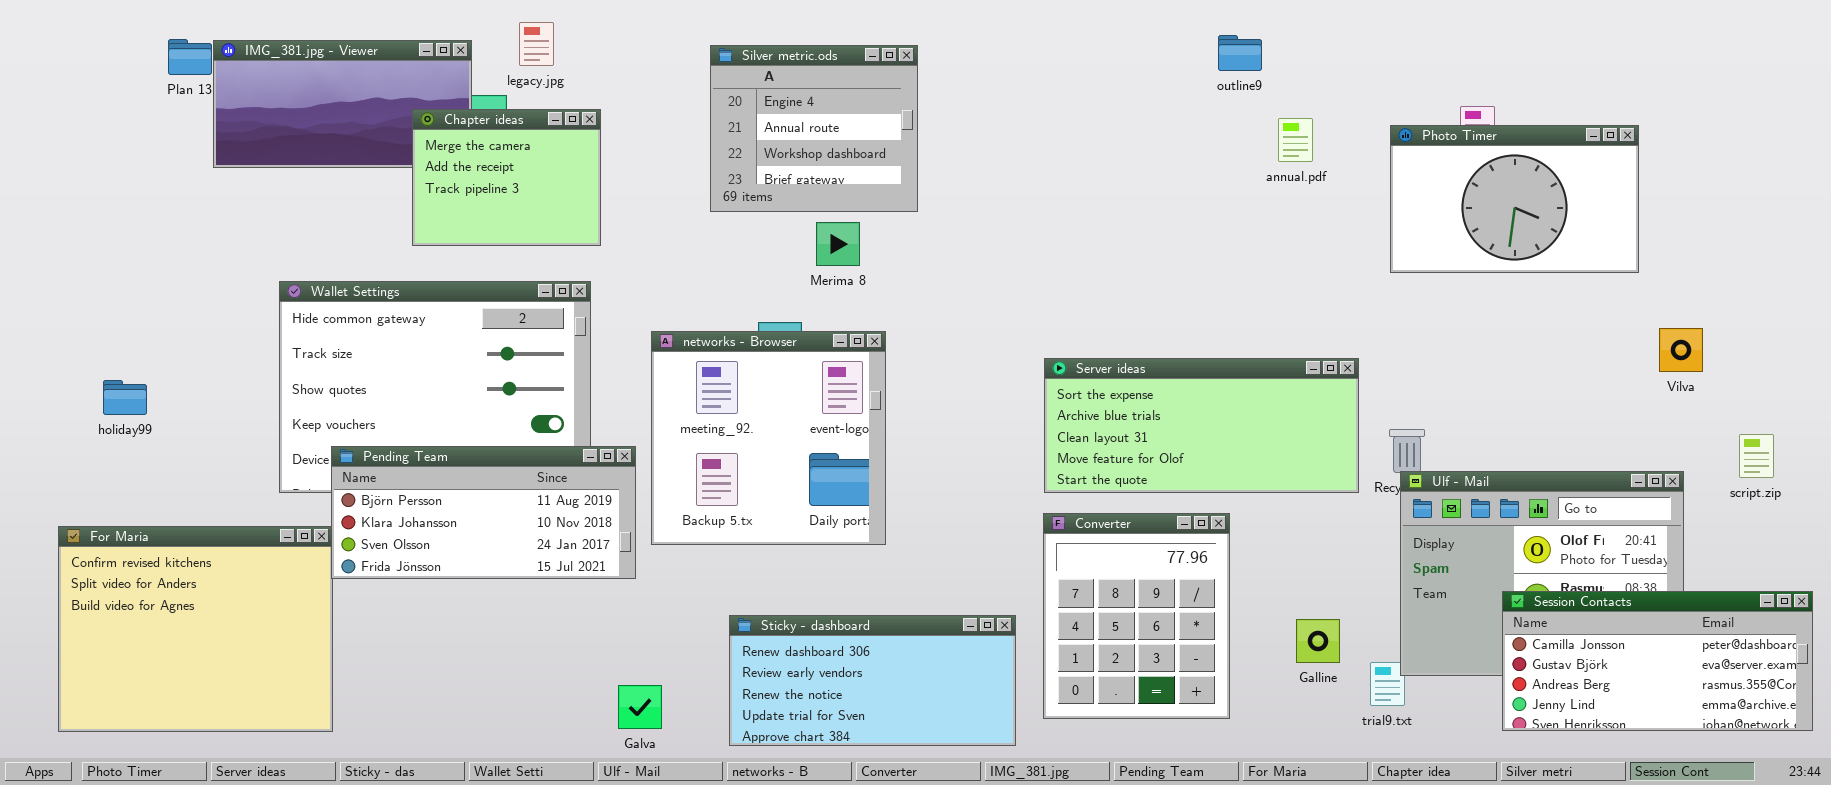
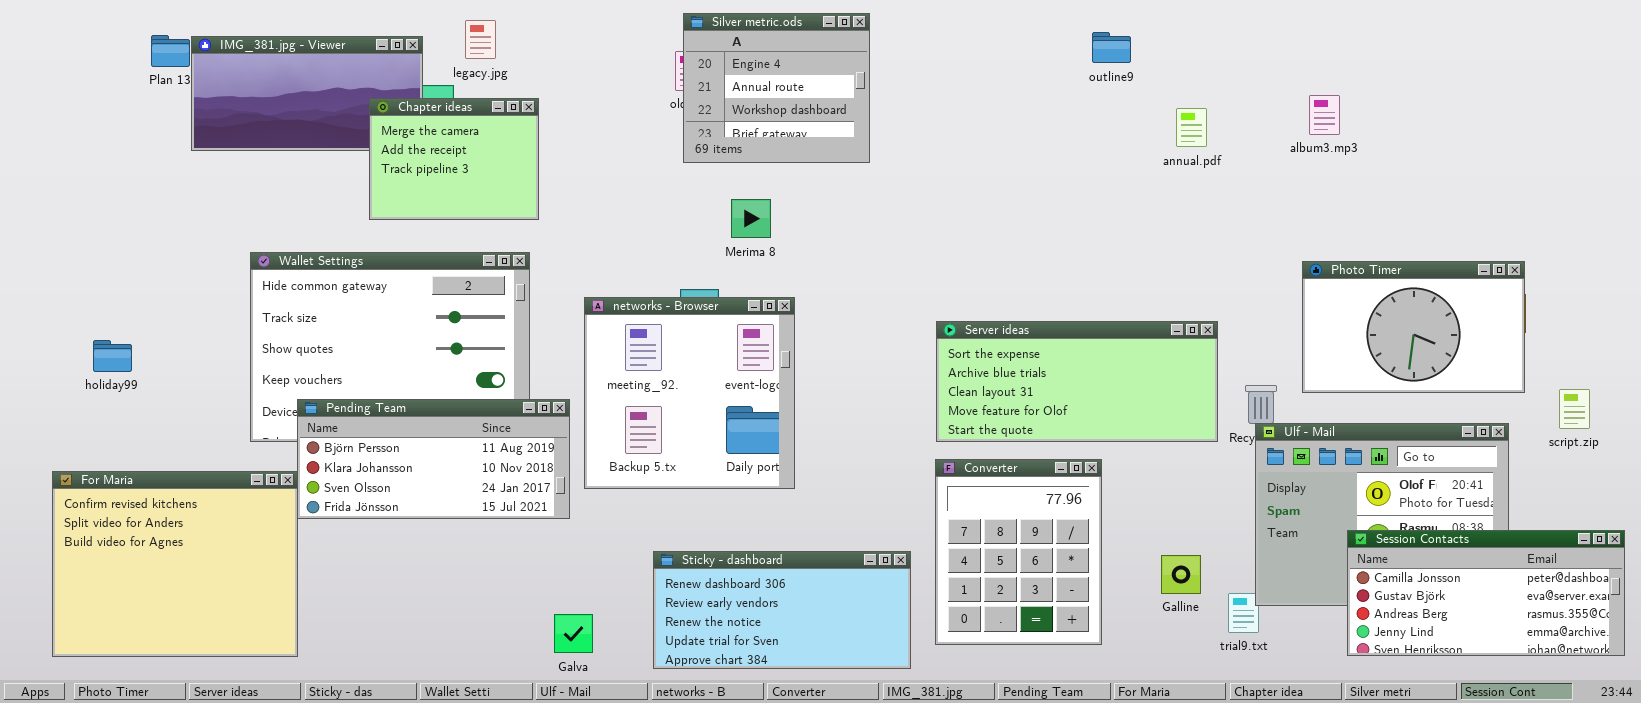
Silver metric.ods: [710,45,918,212] -> [683,13,870,163], moved
annual.pdf: [1278,118,1313,162] -> [1176,108,1207,147], moved
Photo Timer: [1390,125,1639,273] -> [1302,261,1525,393], moved

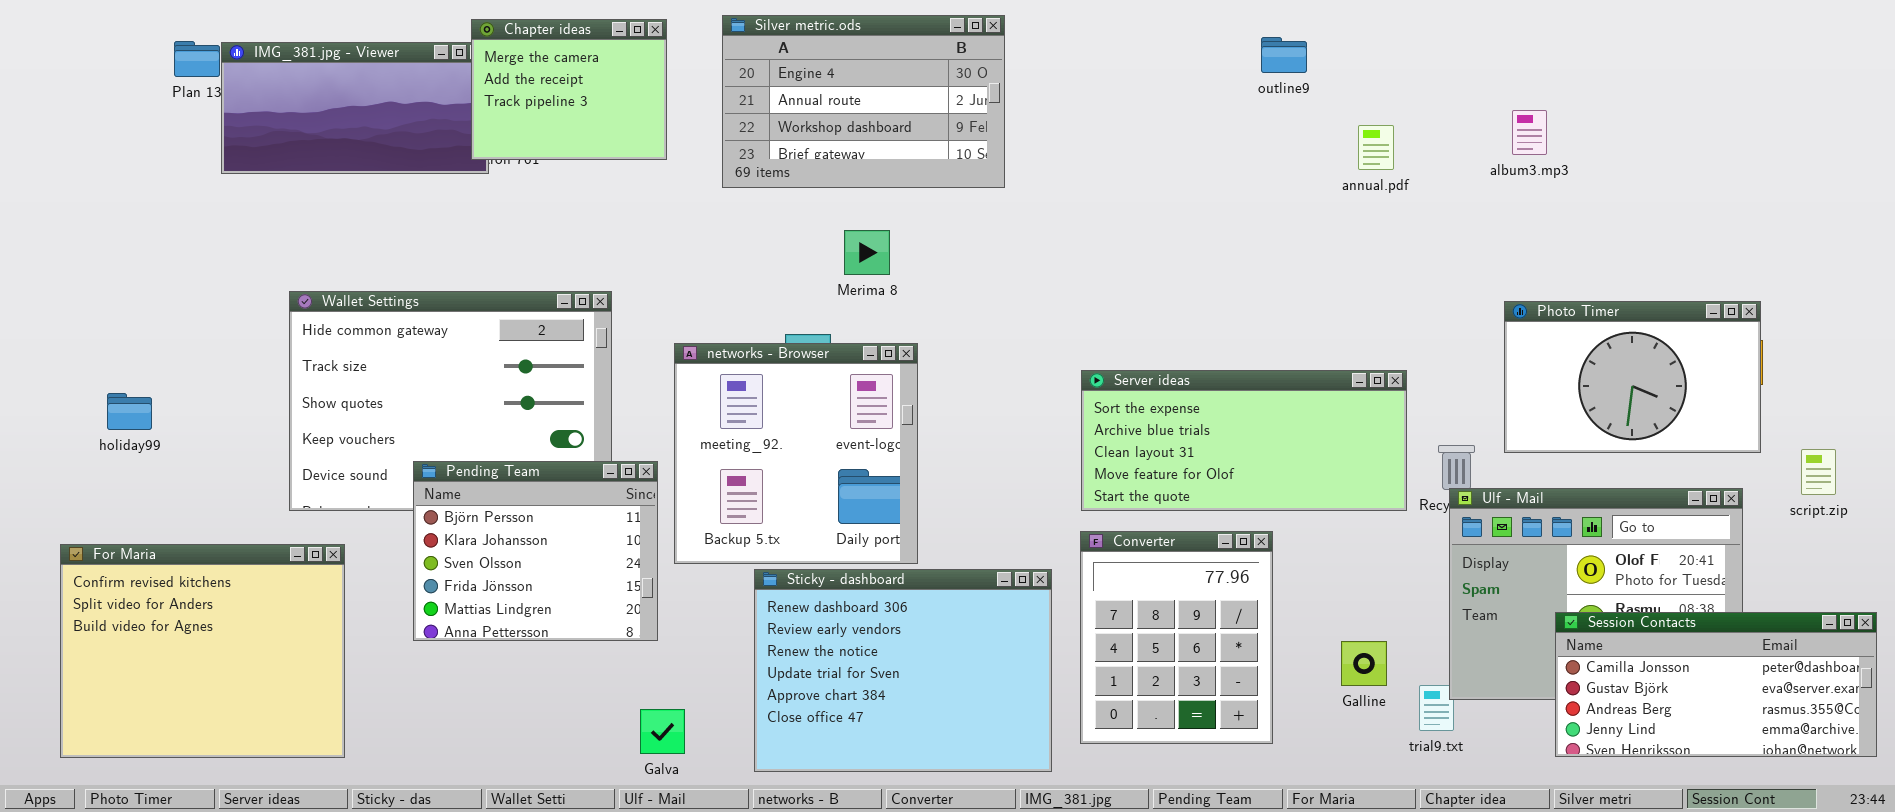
Silver metric.ods: [683,13,870,163] -> [722,15,1005,188], resized
Chapter ideas: [369,98,539,220] -> [471,19,667,160], moved
Pending Team: [297,399,570,519] -> [413,461,658,641], resized
Sticky - dashboard: [653,551,911,669] -> [754,569,1052,772], resized

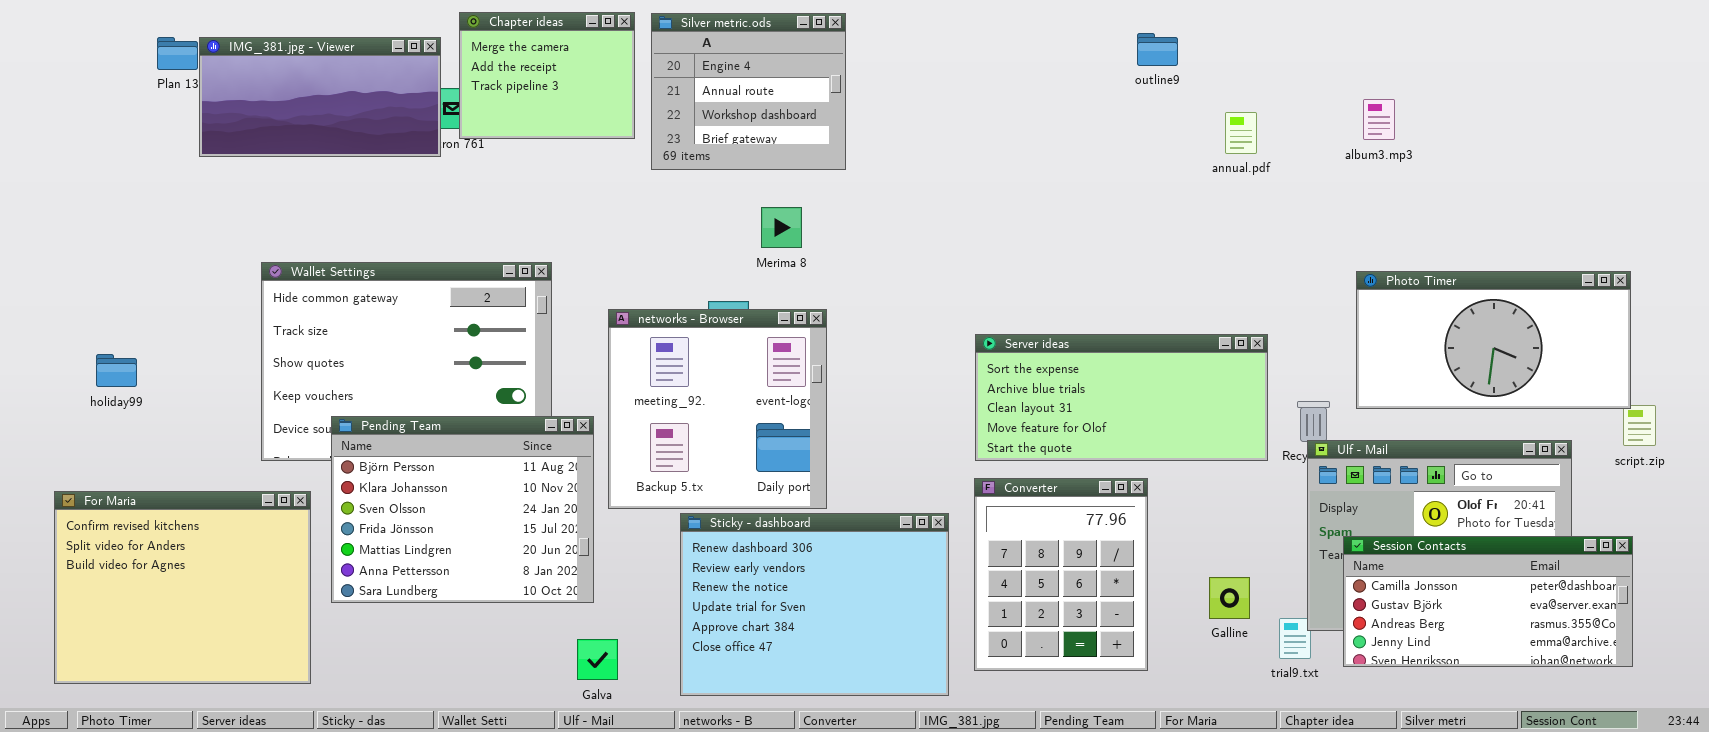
Silver metric.ods: [722,15,1005,188] -> [651,13,846,170], resized
Chapter ideas: [471,19,667,160] -> [459,12,635,139], moved
Photo Timer: [1504,301,1761,453] -> [1356,271,1631,409], resized
Pending Team: [413,461,658,641] -> [331,416,594,603], resized
Session Contacts: [1555,612,1877,757] -> [1343,536,1633,667], moved

